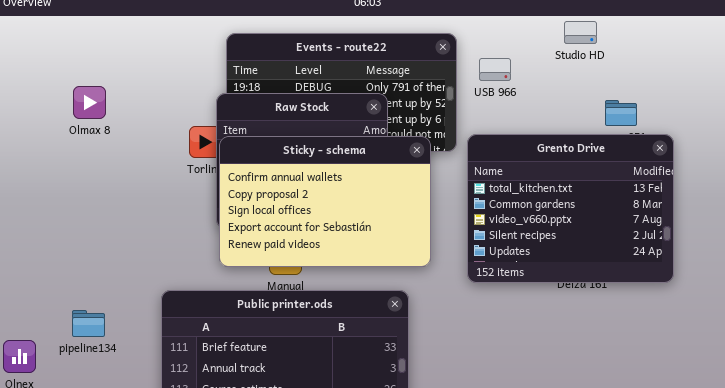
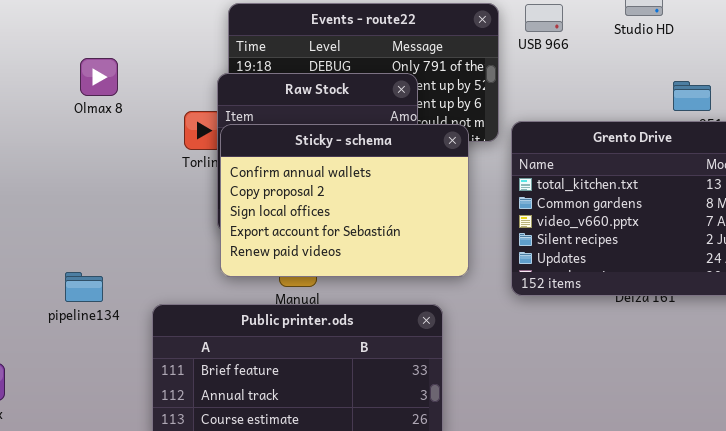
USB 966: [479,58,511,81] -> [525,4,563,32], moved
Olmax 8: [73,86,106,119] -> [80,58,118,96], moved
pipeline134: [72,310,105,337] -> [65,272,103,302], moved

